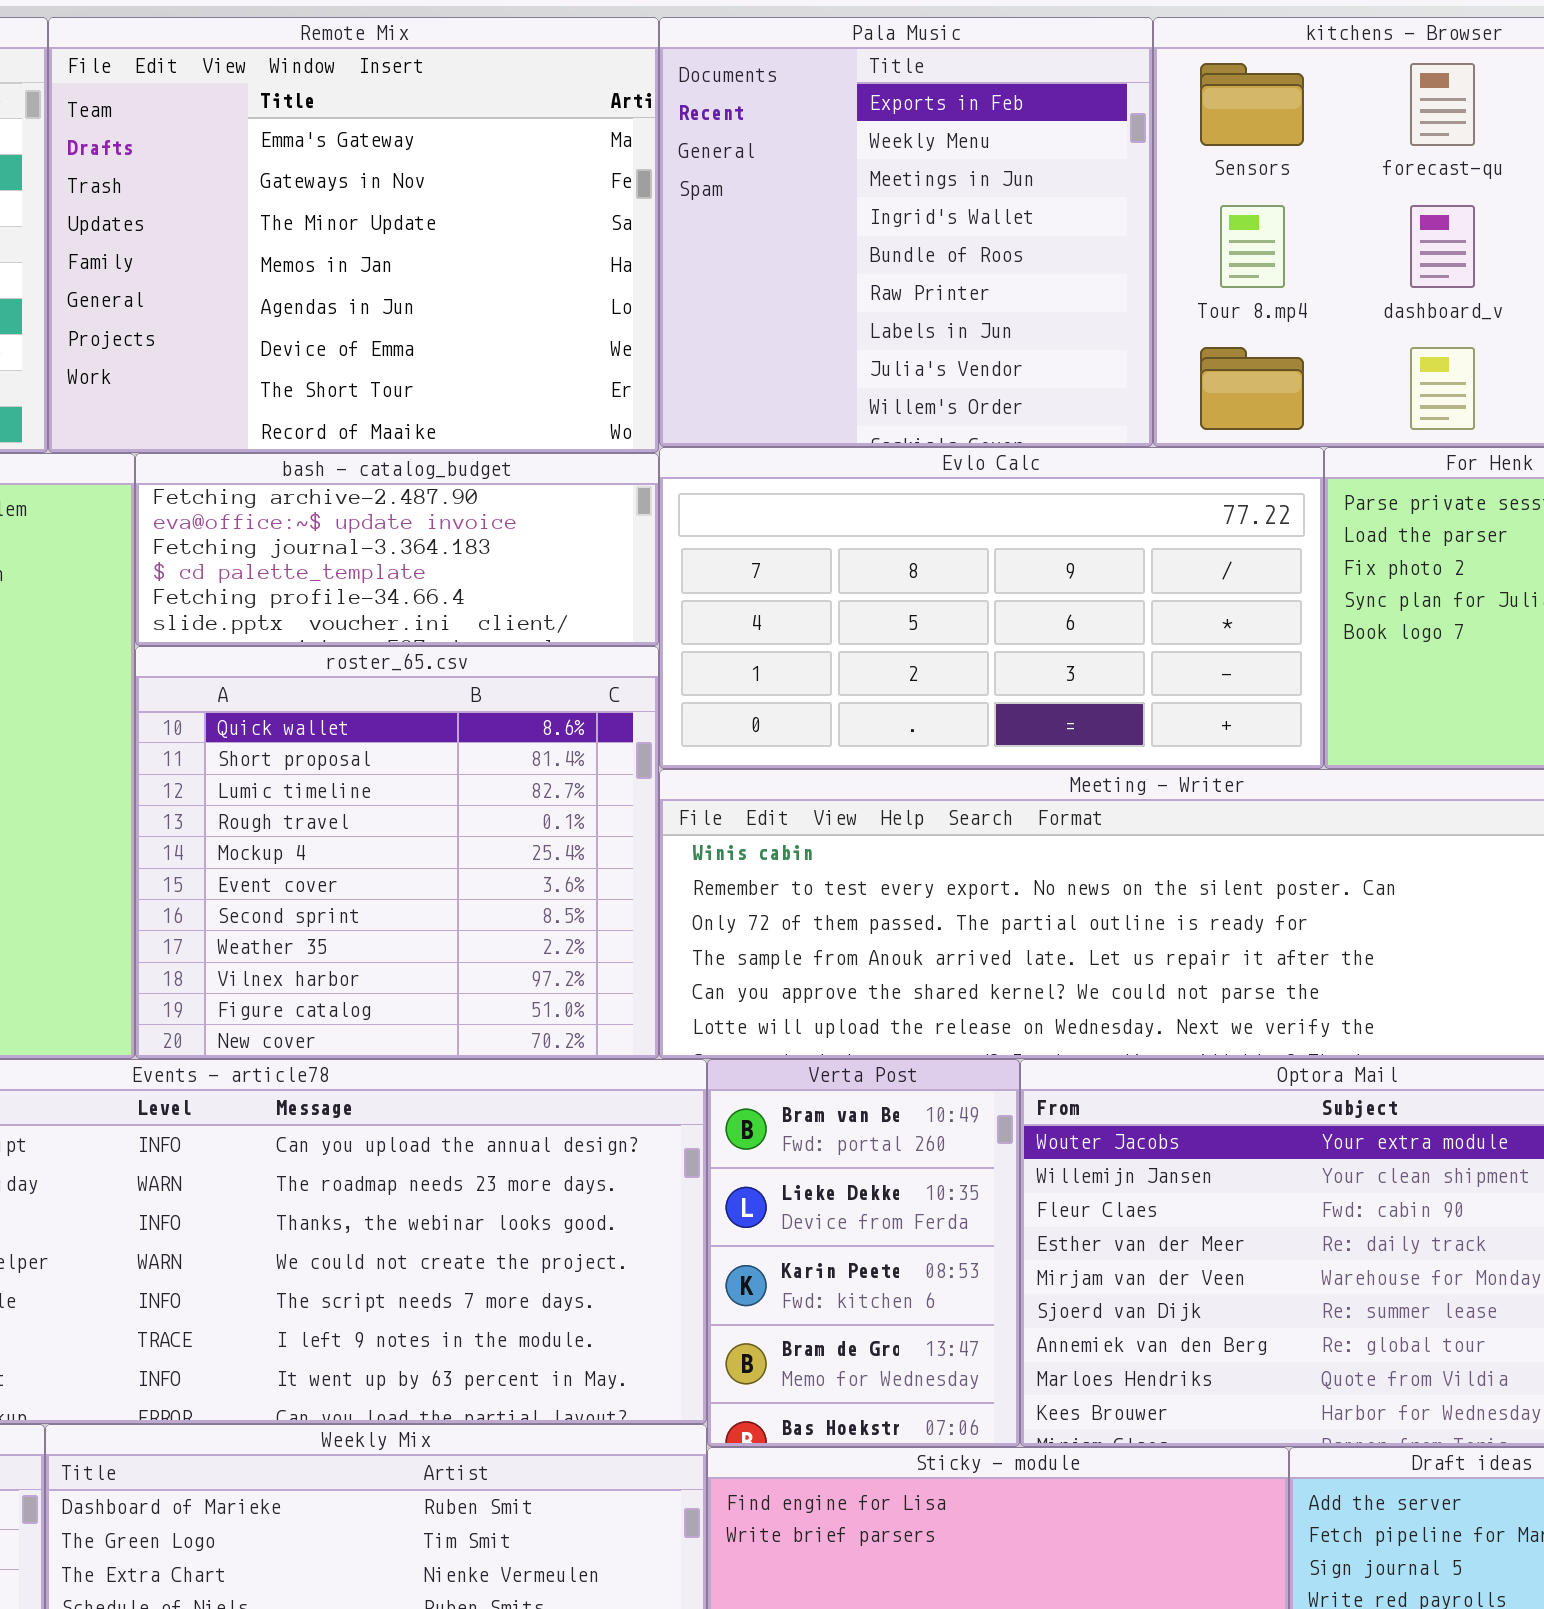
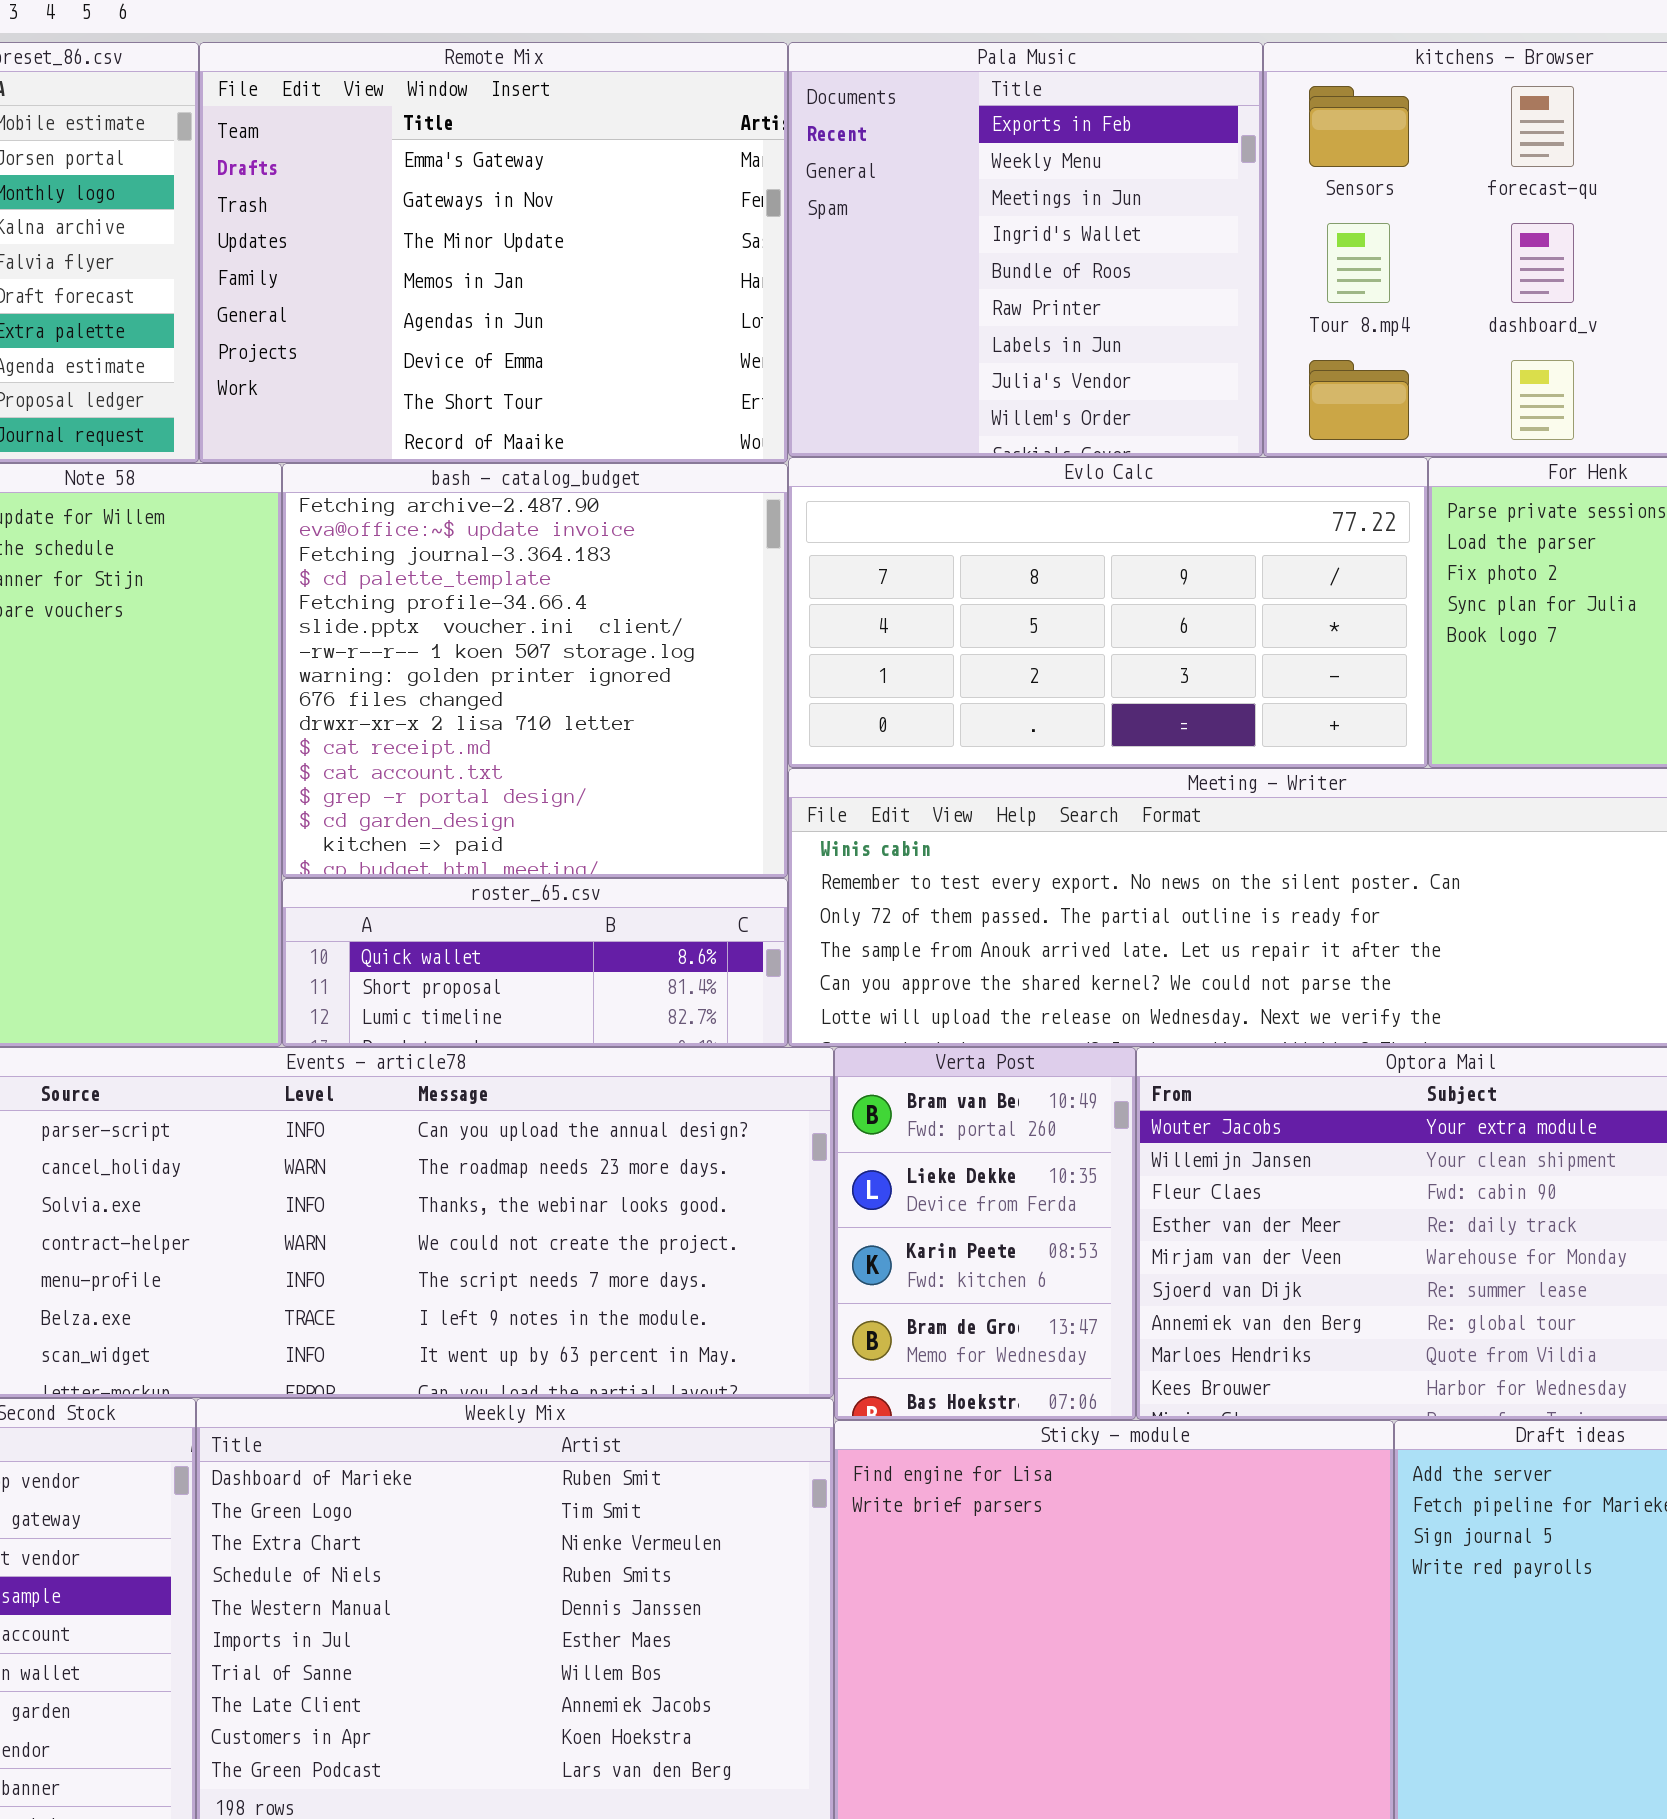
bash - catalog_budget: [135,453,659,646] -> [282,463,788,878], resized
roster_65.csv: [135,646,659,1059] -> [282,878,788,1047], resized

